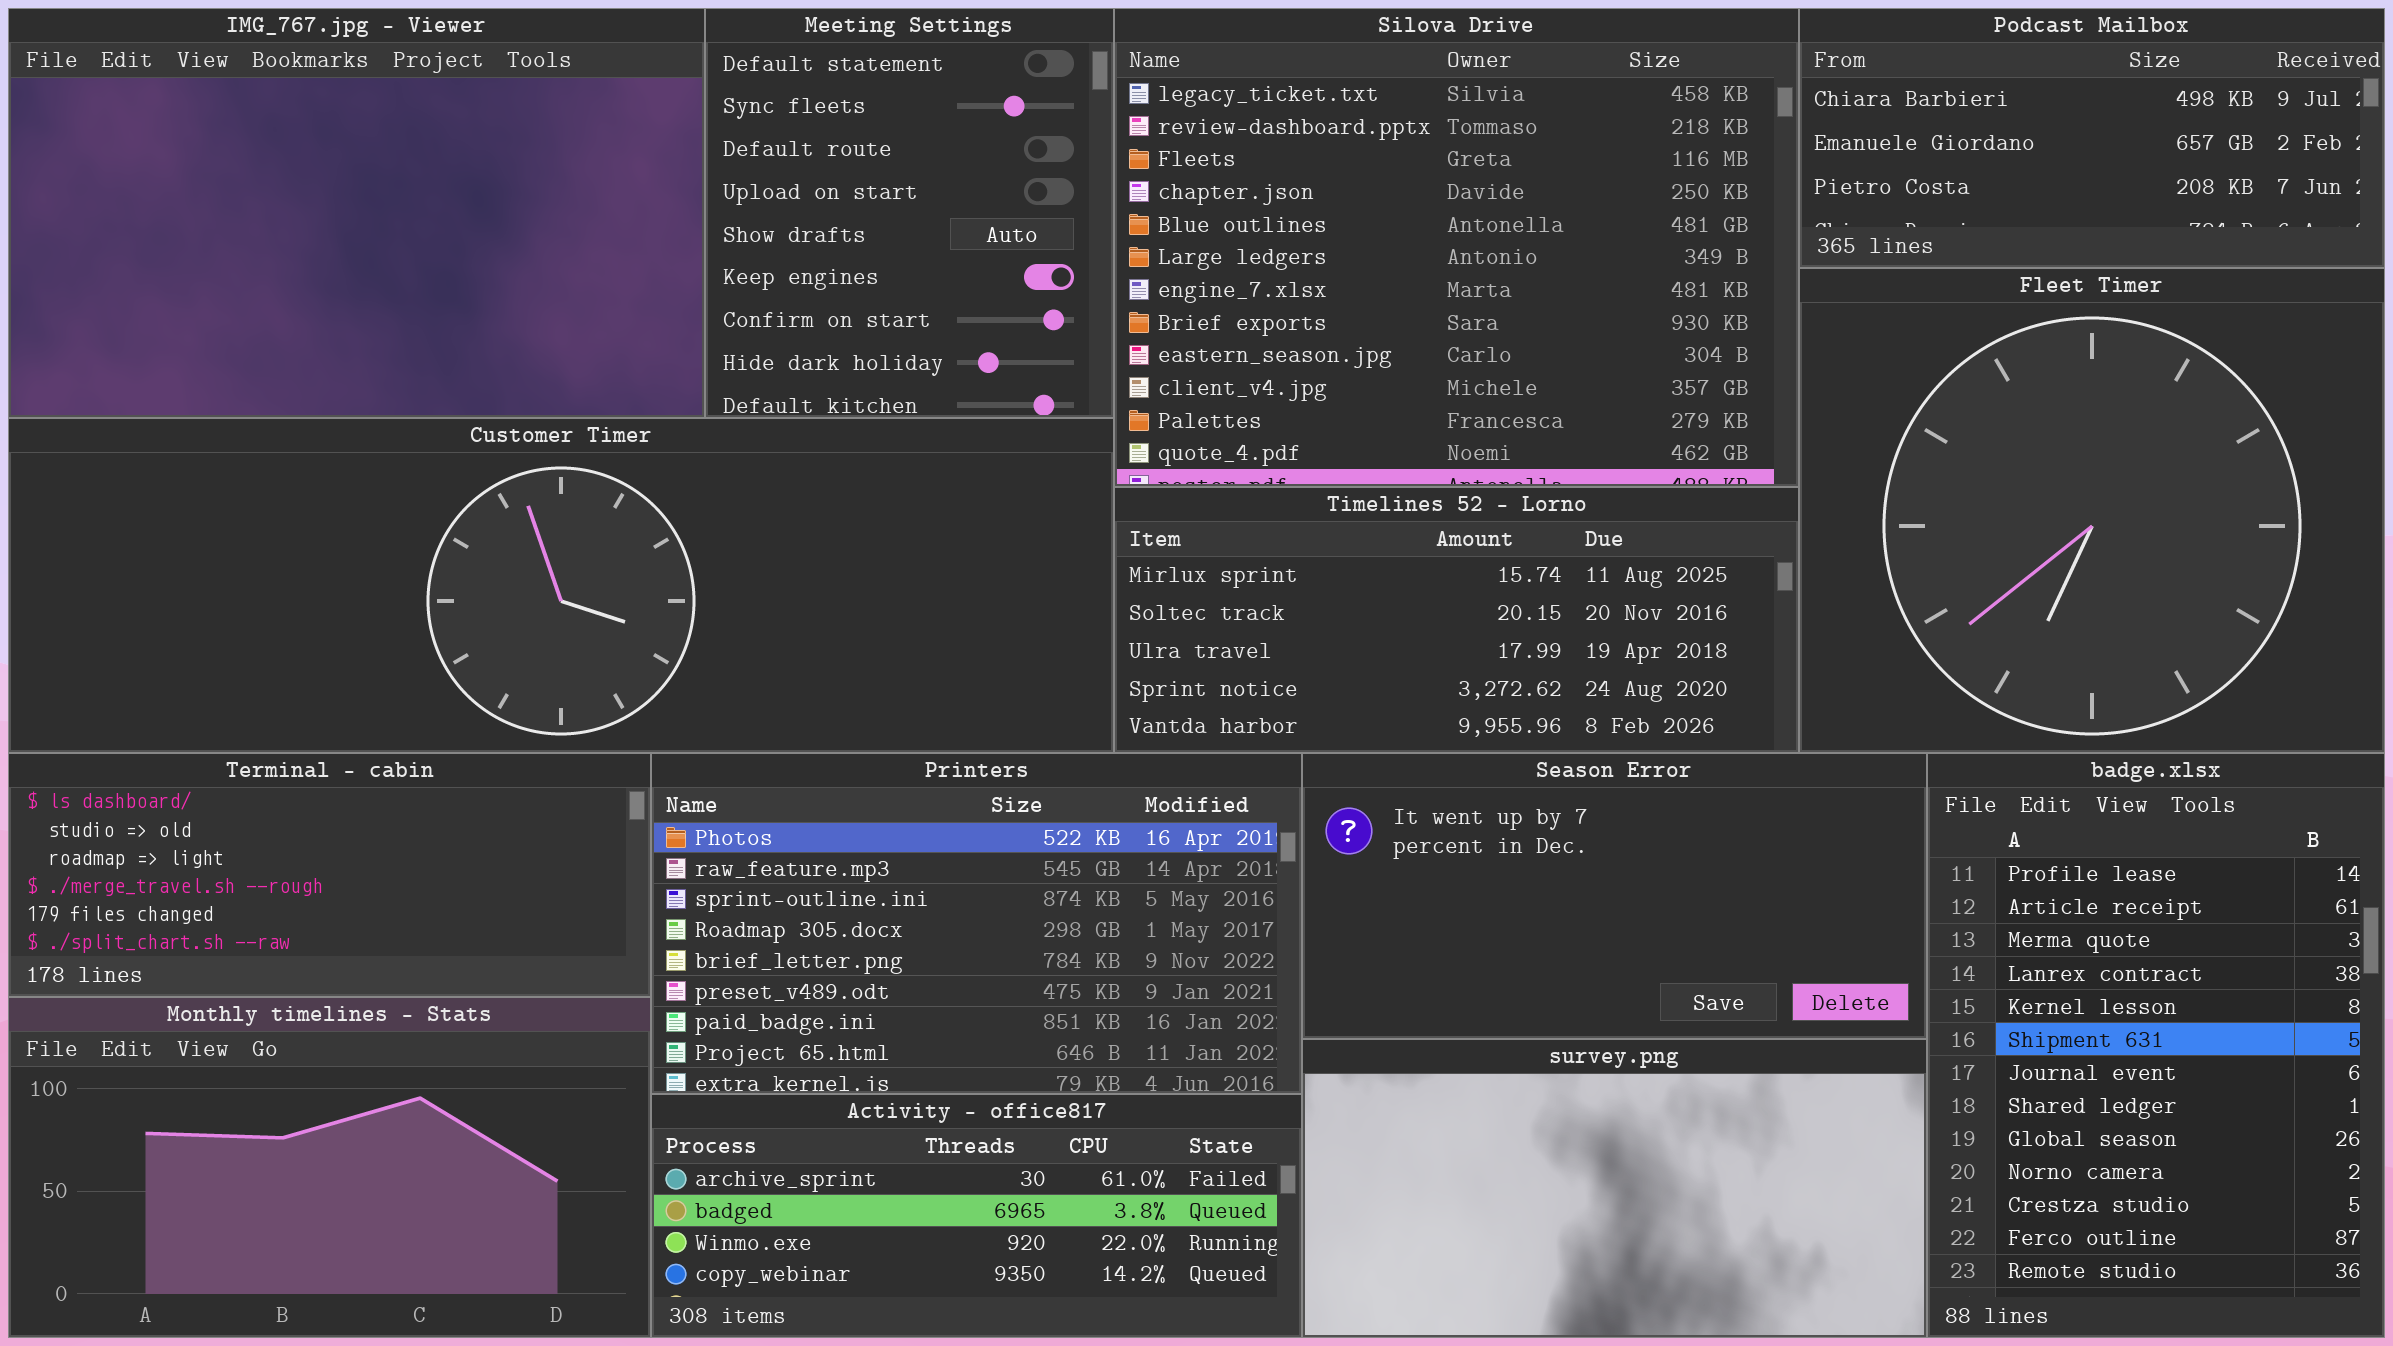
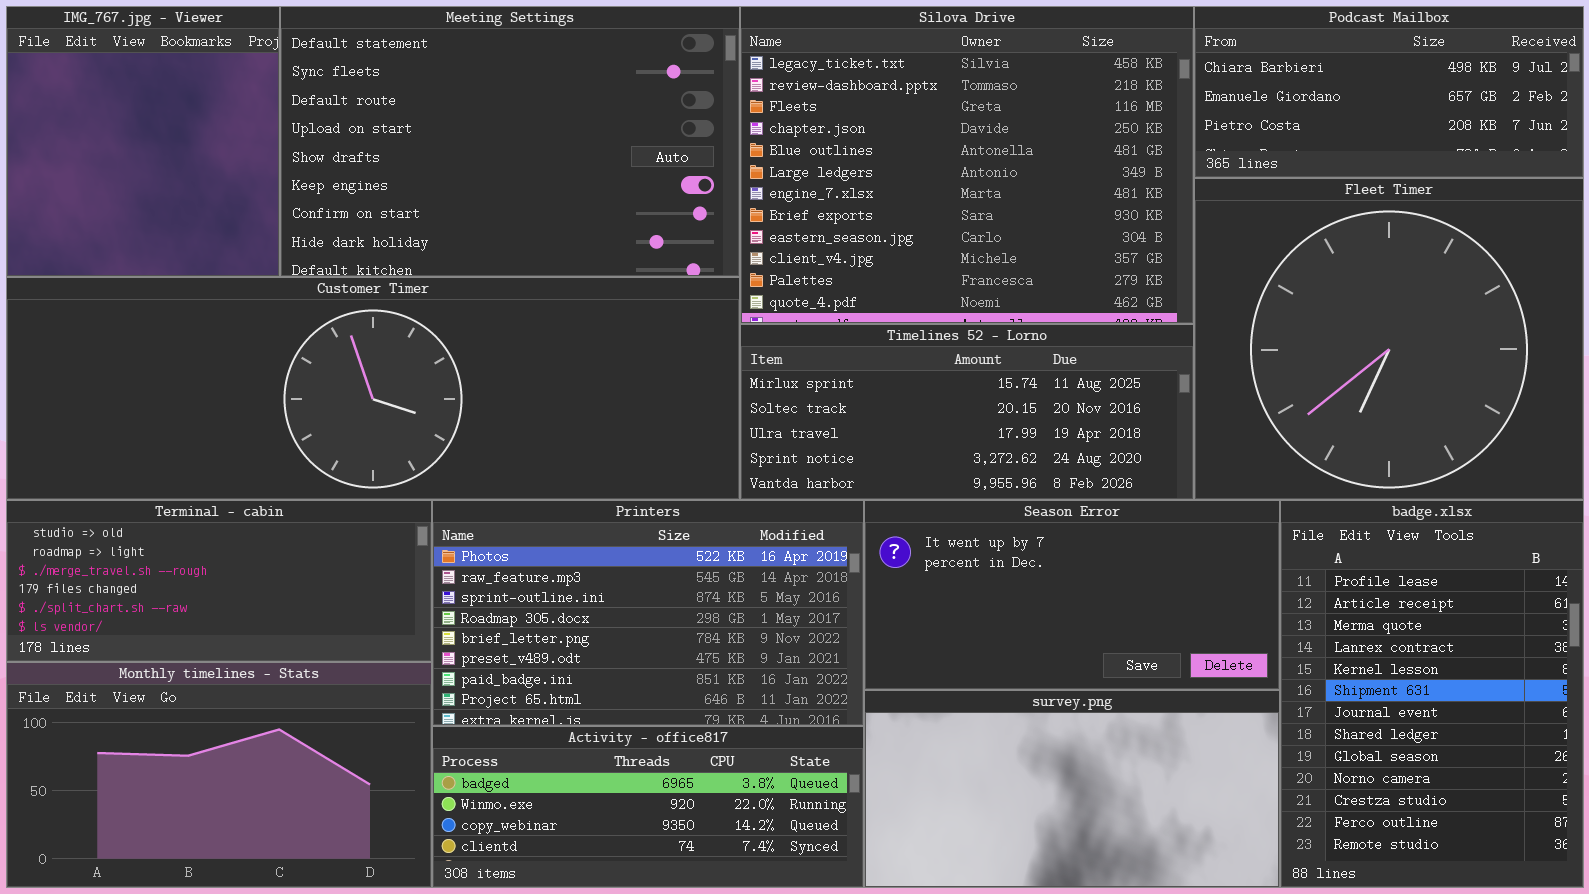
IMG_767.jpg - Viewer: [8,8,705,418] -> [6,6,280,277], resized
Meeting Settings: [705,8,1114,418] -> [280,6,740,277], resized
Terminal - cabin: [8,753,651,997] -> [6,500,432,662], scrolled down 1 row
Activity - office817: [651,1094,1302,1338] -> [432,726,864,888], scrolled down 1 row

